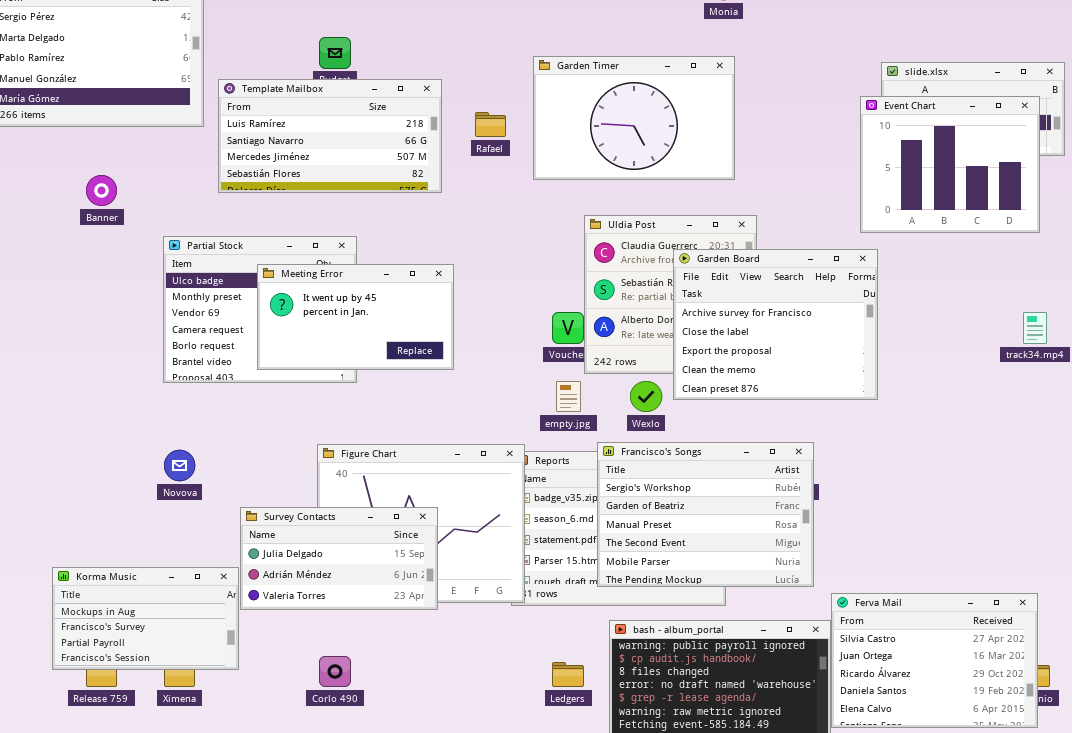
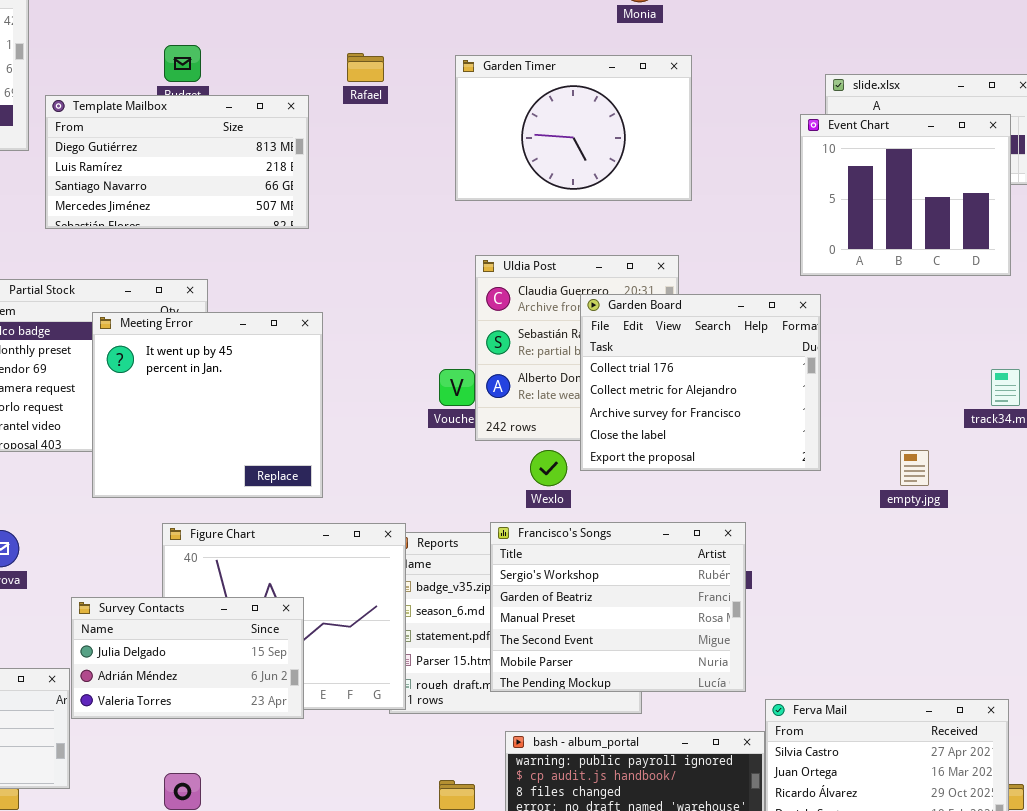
Garden Timer: [533,56,735,180] -> [455,55,692,201], moved
Template Mailbox: [218,79,442,193] -> [45,95,309,229], scrolled up 1 row
Rafael: [475,112,506,137] -> [347,53,384,82], moved
Garden Board: [673,249,878,400] -> [580,294,821,471], scrolled up 2 rows
Meeting Error: [257,264,454,370] -> [92,312,323,498], resized
empty.jpg: [556,381,581,412] -> [900,450,929,486], moved

